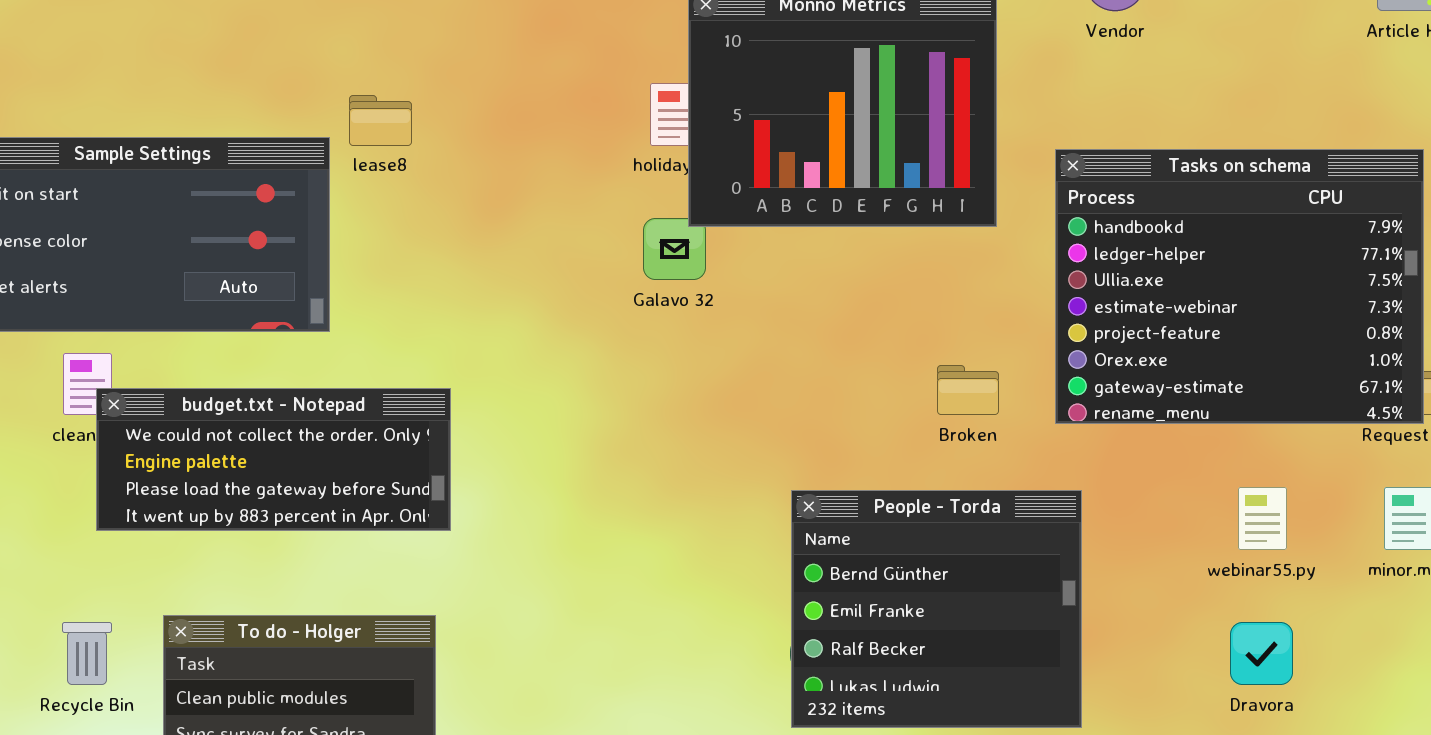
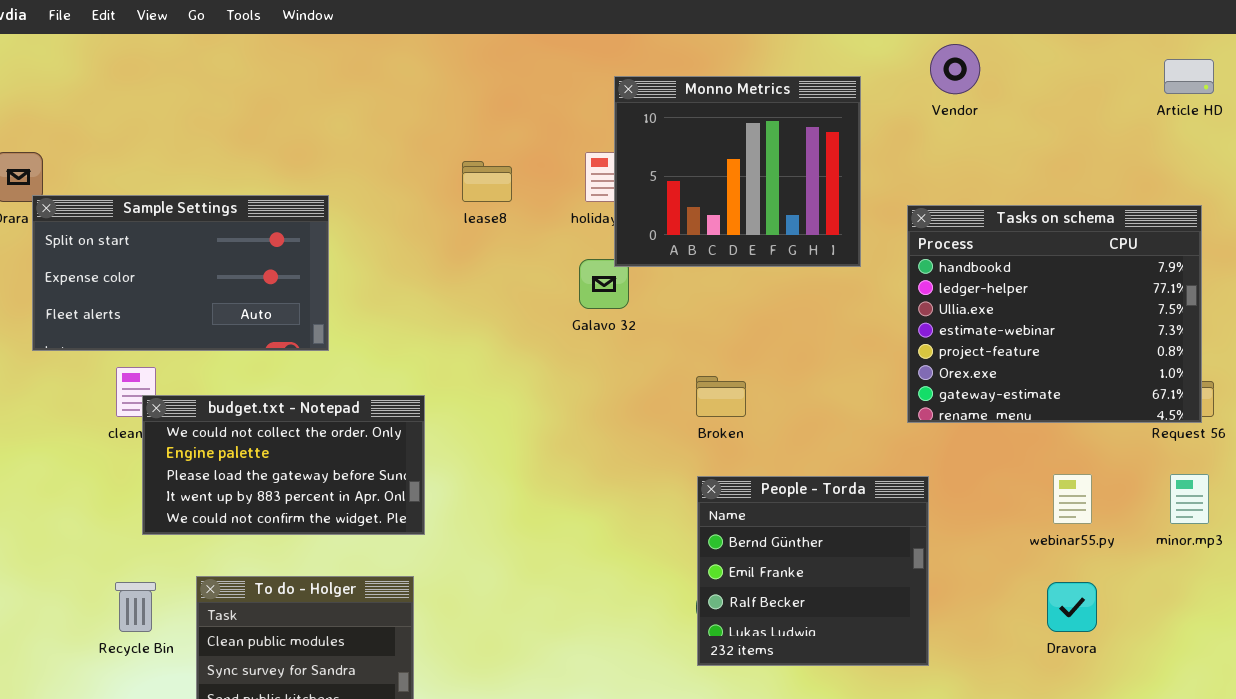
lease8: [349,95,412,146] -> [462,161,512,202], moved
Broken: [937,365,999,415] -> [696,376,746,417], moved
budget.txt - Notepad: [96,388,451,531] -> [142,395,425,535], resized

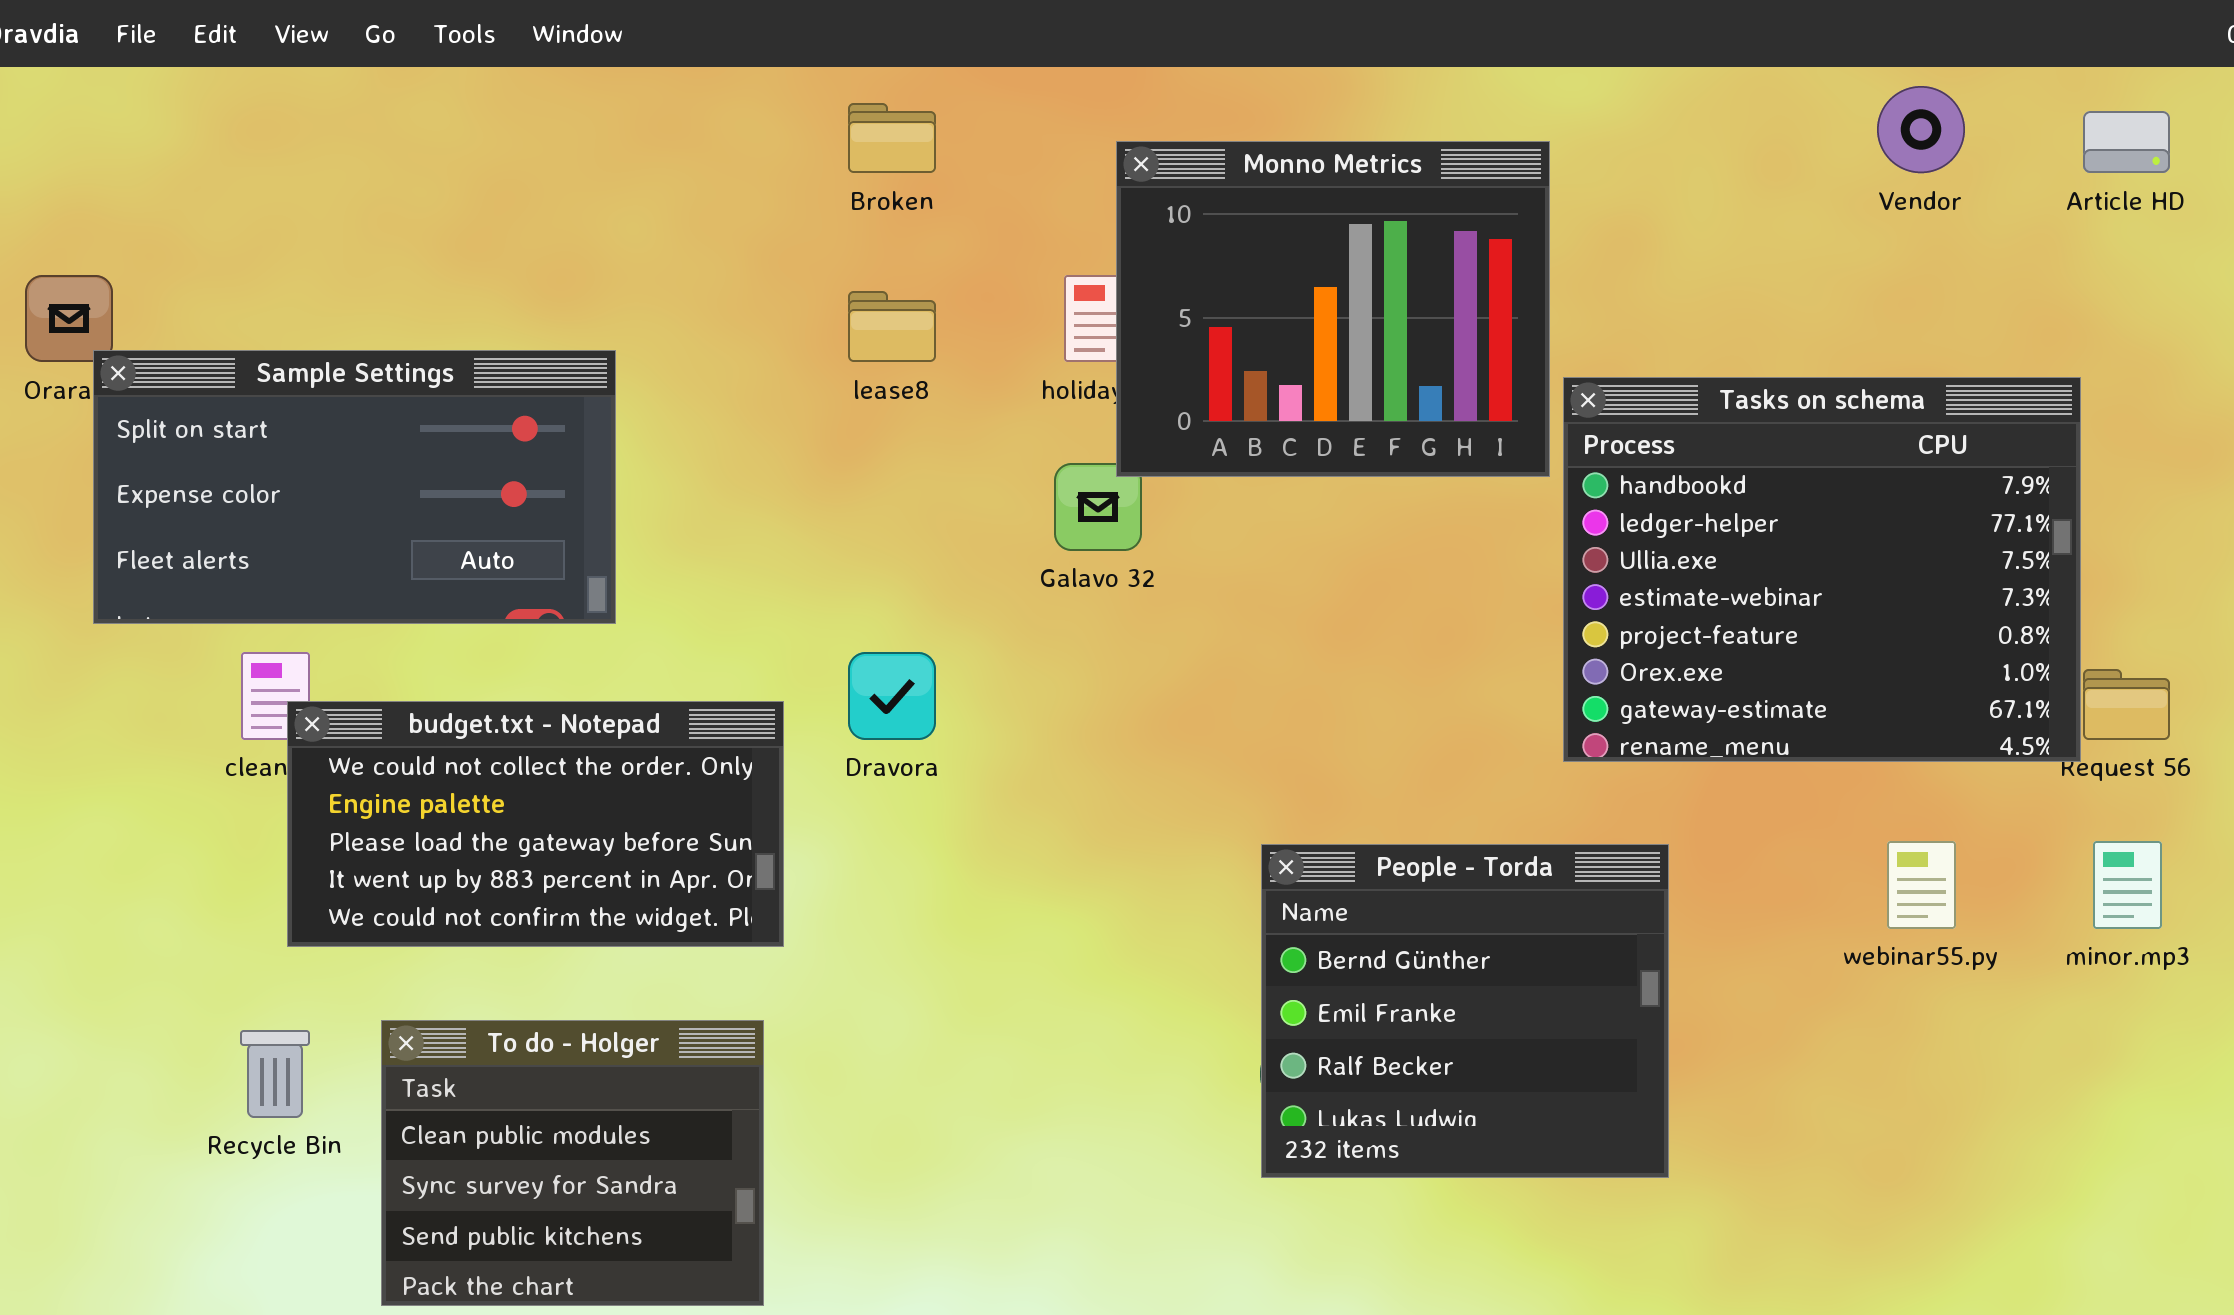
Vendor: [930,44,980,94] -> [1877,86,1965,173], moved
Tasks on schema: [907,205,1202,423] -> [1563,377,2081,762], moved
Broken: [696,376,746,417] -> [848,103,936,173], moved
Dravora: [1047,582,1097,632] -> [848,652,936,740], moved

